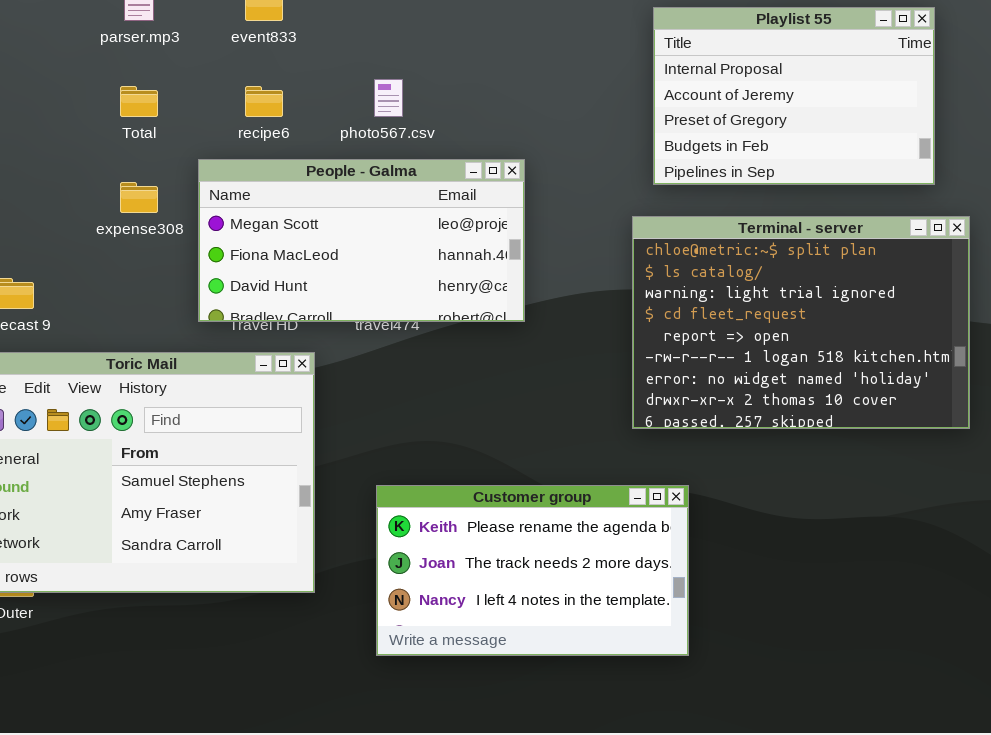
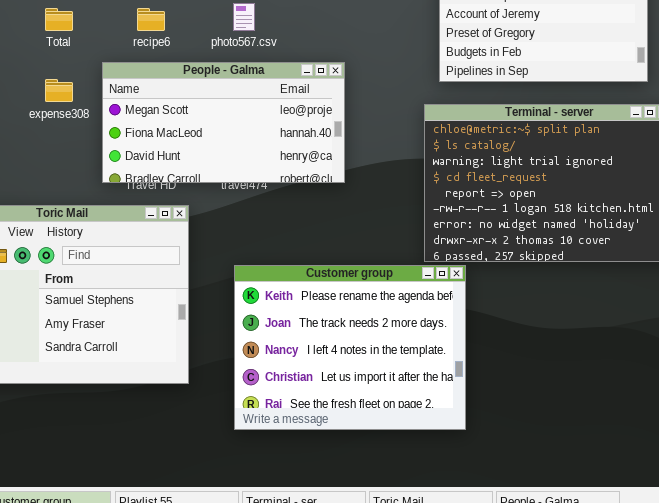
Customer group: [376,485,689,656] -> [234,265,466,430], resized

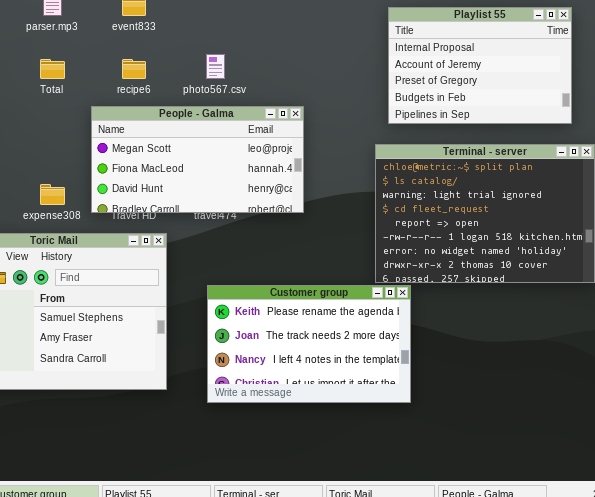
expense308: [45,79,73,102] -> [40,184,65,205], moved
Customer group: [234,265,466,430] -> [207,285,411,403], resized

